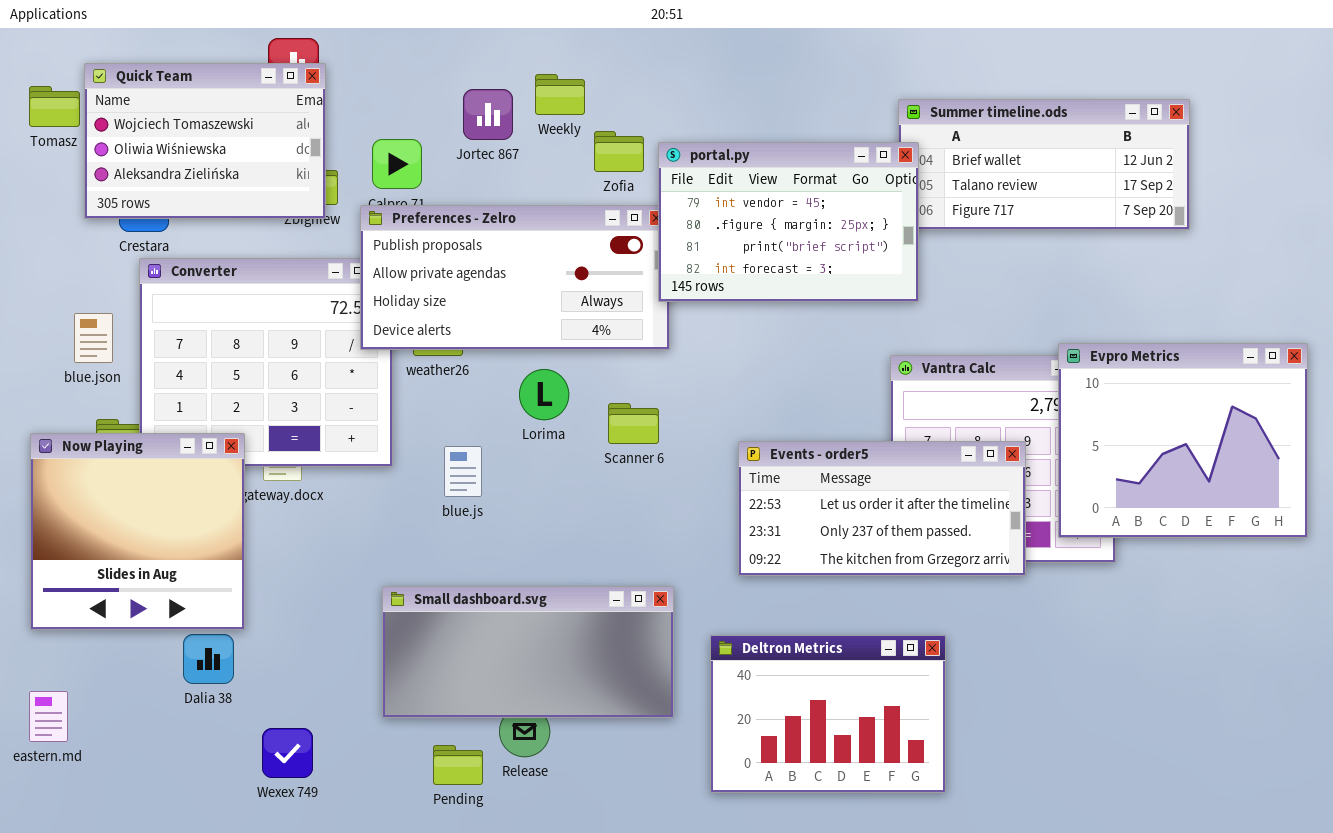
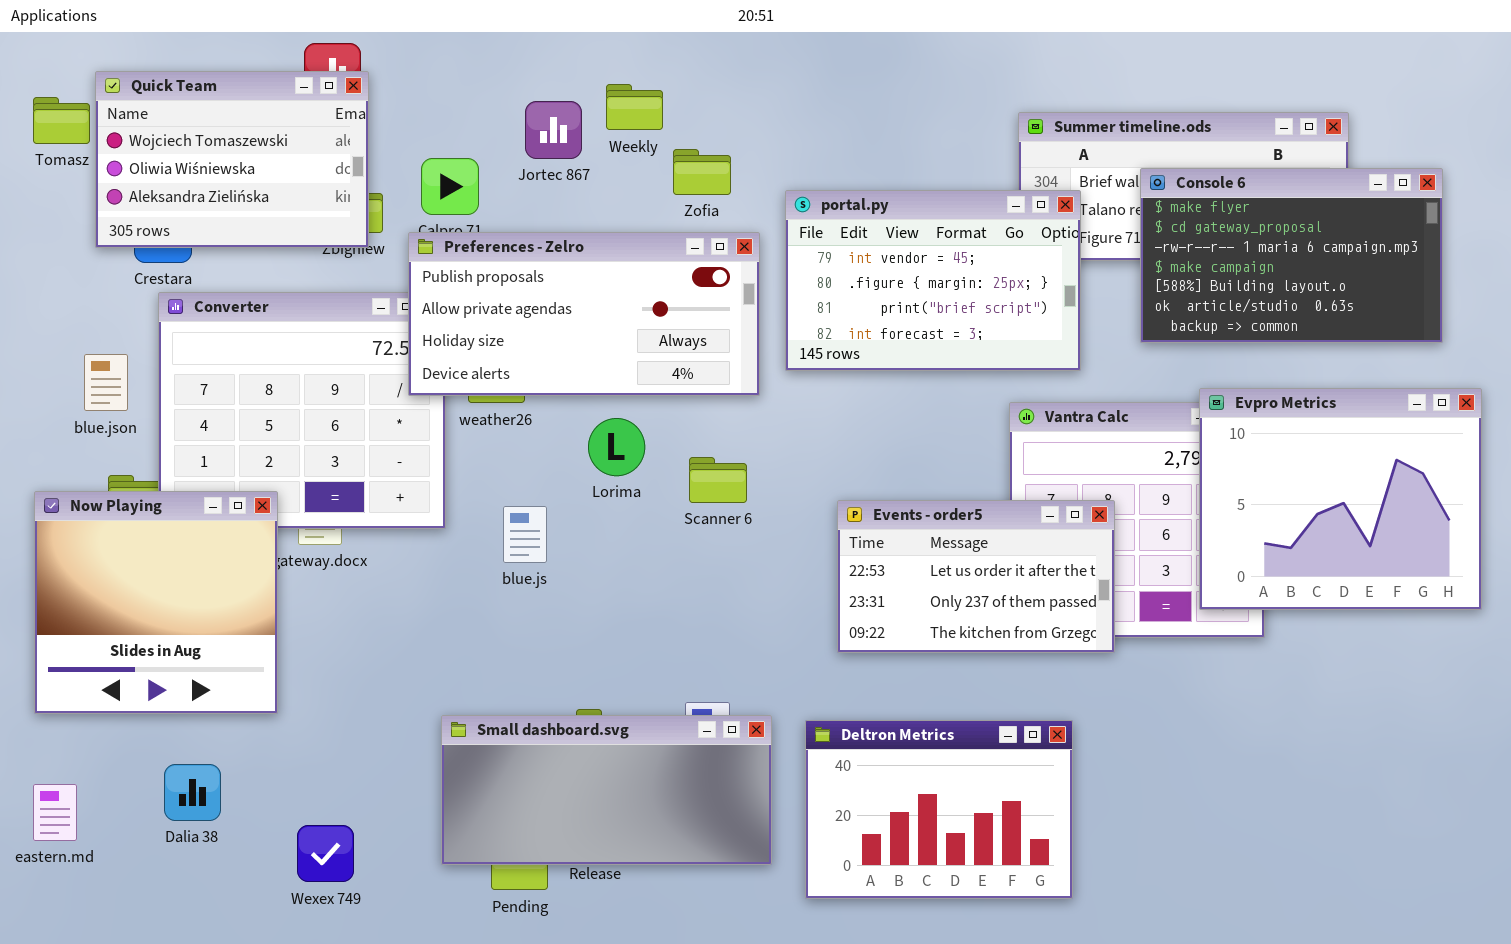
portal.py: [658,142,919,302] -> [785,190,1081,371], moved
Console 6: none -> [1140,168,1443,343], opened
Events - order5: [738,441,1026,576] -> [837,500,1115,653], resized
Small dashboard.svg: [382,586,674,718] -> [441,715,772,865], moved
Dalia 38: [183,634,234,684] -> [164,764,221,821], moved

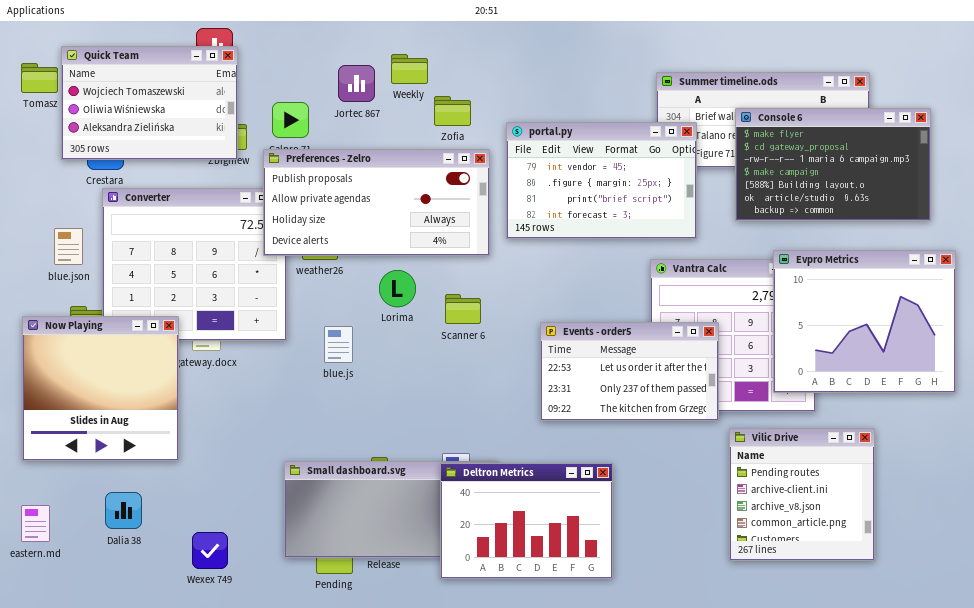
Vilic Drive: none -> [729,428,875,561], opened
Deltron Metrics: [805,720,1073,899] -> [440,463,613,579], moved

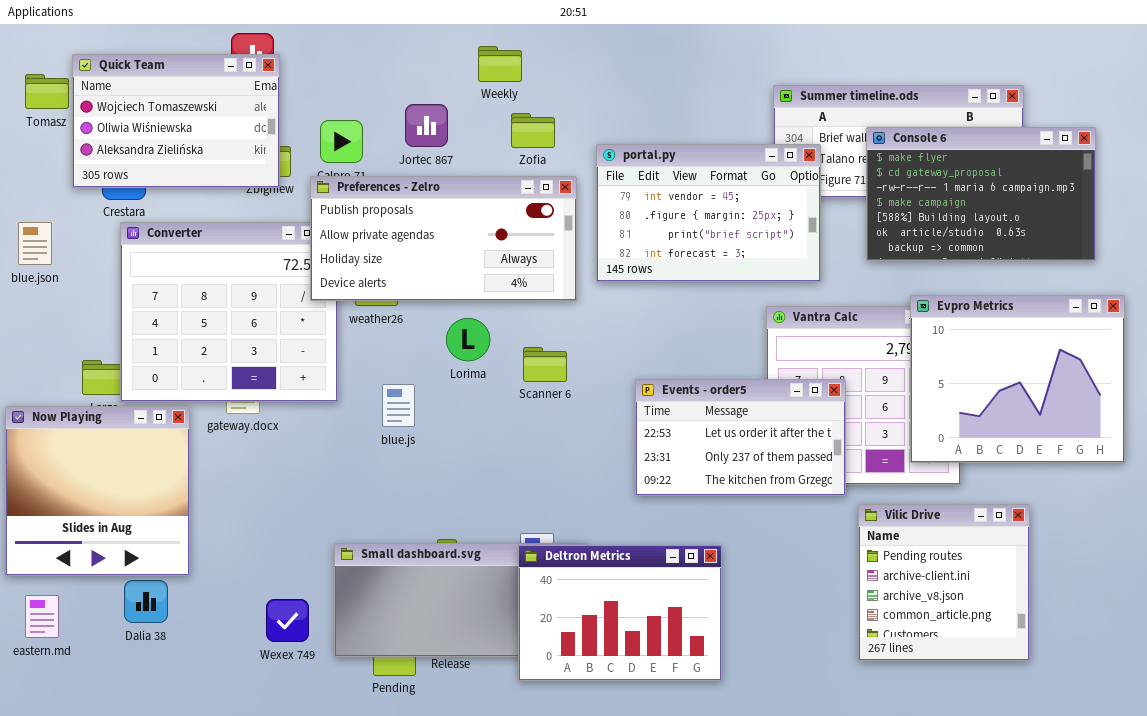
Weekly: [391,54,428,84] -> [478,46,522,82], moved
Jortec 867: [338,65,375,102] -> [405,104,448,147], moved
blue.json: [54,228,83,265] -> [18,222,52,265], moved
Now Playing: [22,316,179,461] -> [5,406,190,576], moved
Wexex 749: [192,532,228,569] -> [266,599,309,642], moved

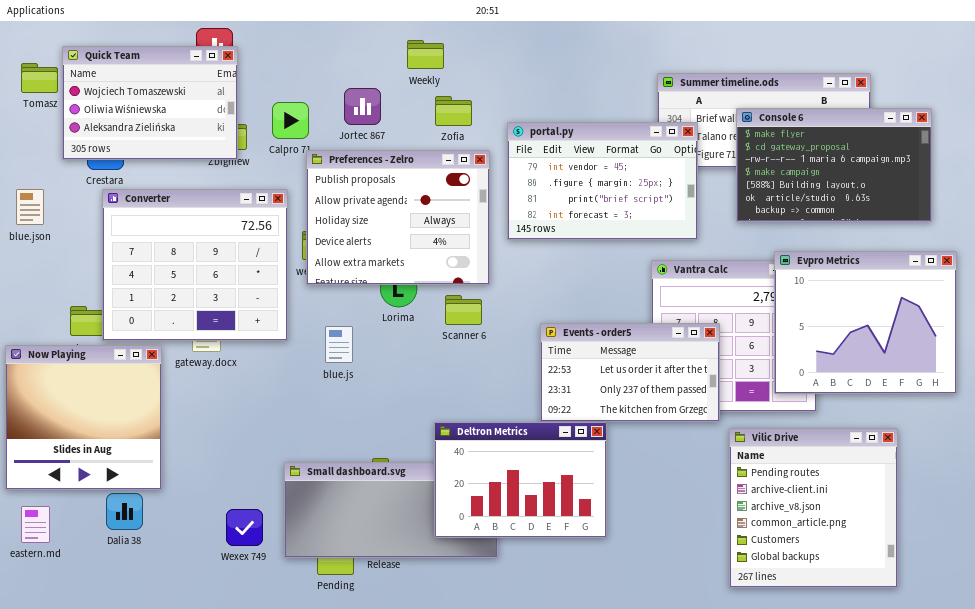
Preferences - Zelro: [310,176,577,301] -> [306,150,490,285], resized
Vilic Drive: [858,504,1030,661] -> [729,428,898,588], resized
Deltron Metrics: [518,545,722,681] -> [434,422,607,538], moved

